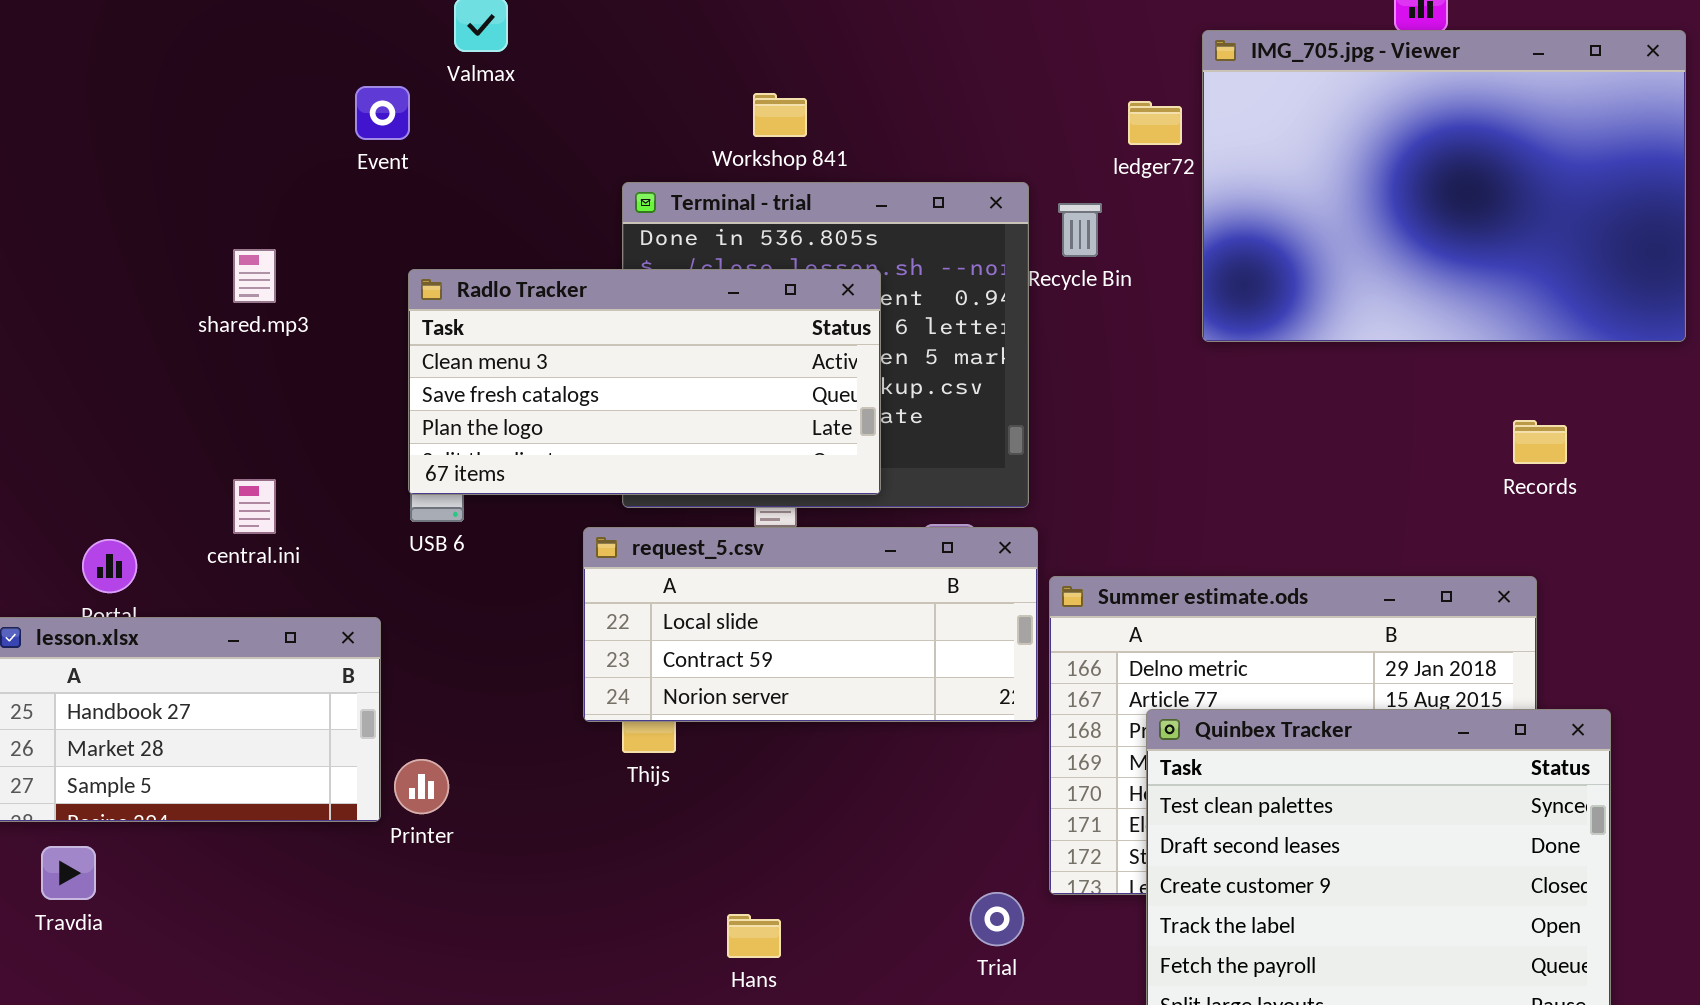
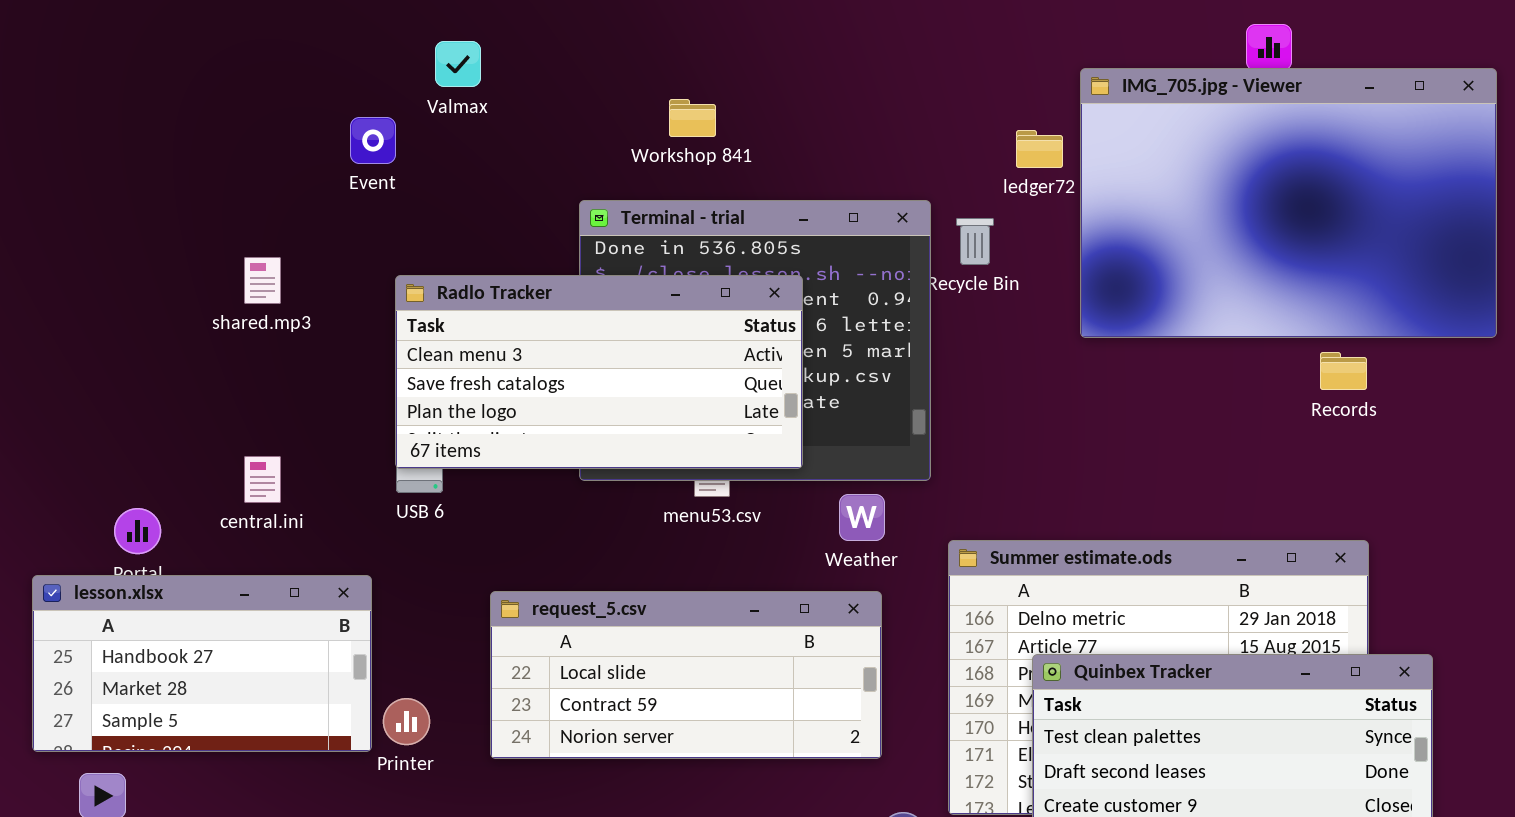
Workshop 841: [753,93,807,137] -> [669,99,716,137], moved
Records: [1513,420,1567,464] -> [1320,352,1367,390], moved
request_5.csv: [583,527,1038,722] -> [490,591,882,759], moved

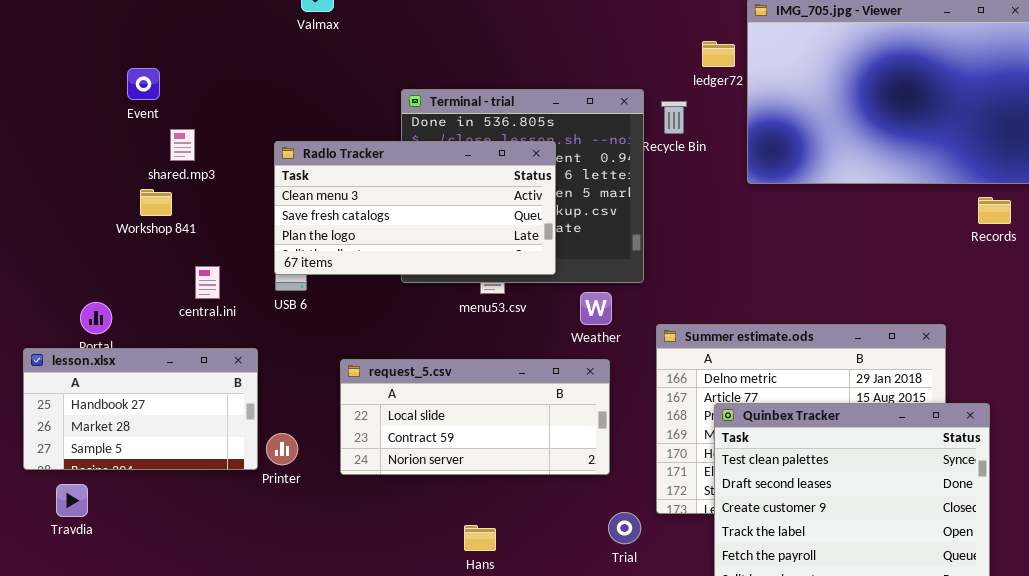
Workshop 841: [669,99,716,137] -> [140,189,172,216], moved
Event: [350,117,396,164] -> [127,68,160,100], moved
Records: [1320,352,1367,390] -> [978,197,1011,224], moved
central.ini: [244,456,281,503] -> [195,266,220,299], moved

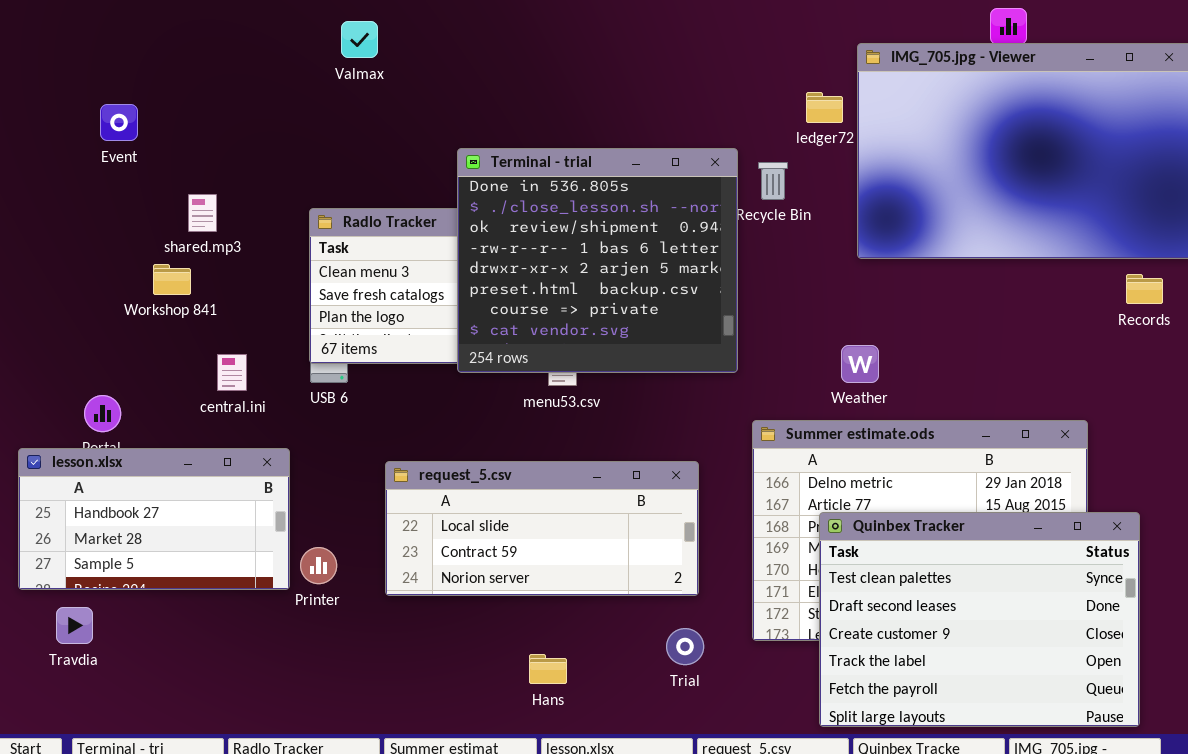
Event: [127,68,160,100] -> [100,104,138,141], moved
Terminal - trial: [401,89,644,283] -> [457,148,738,373], raised
Weather: [580,292,612,325] -> [841,345,879,383], moved
Trial: [608,512,641,544] -> [666,628,704,665], moved

